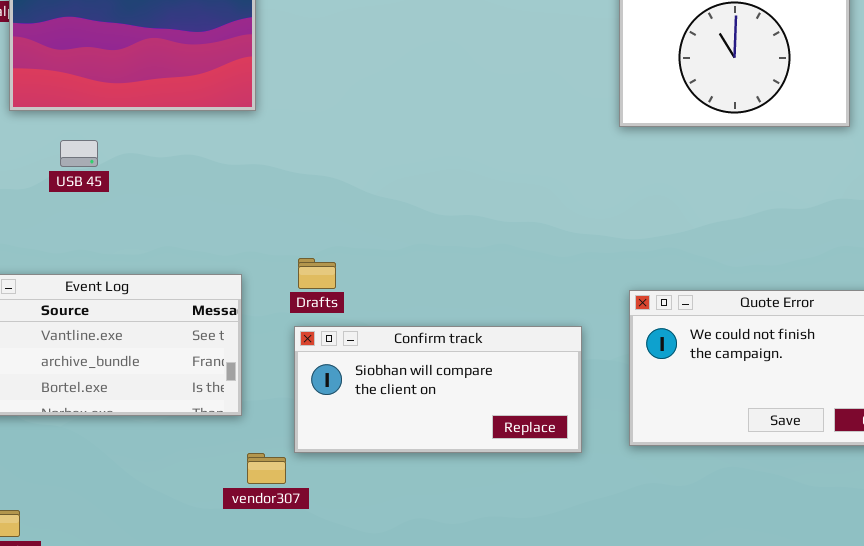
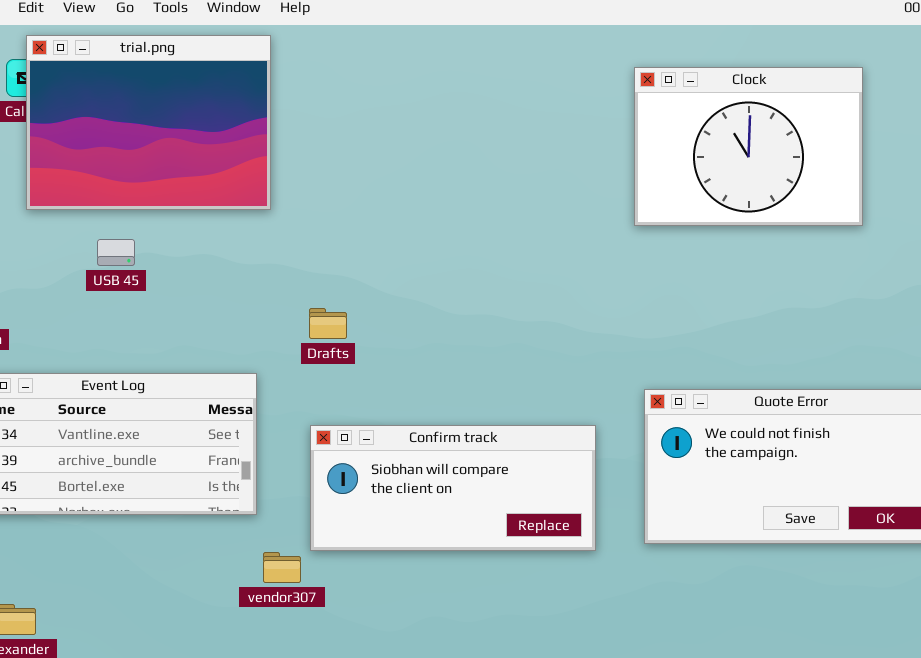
USB 45: [60,140,98,167] -> [97,239,135,266], moved
Drafts: [298,258,336,289] -> [309,308,347,339], moved

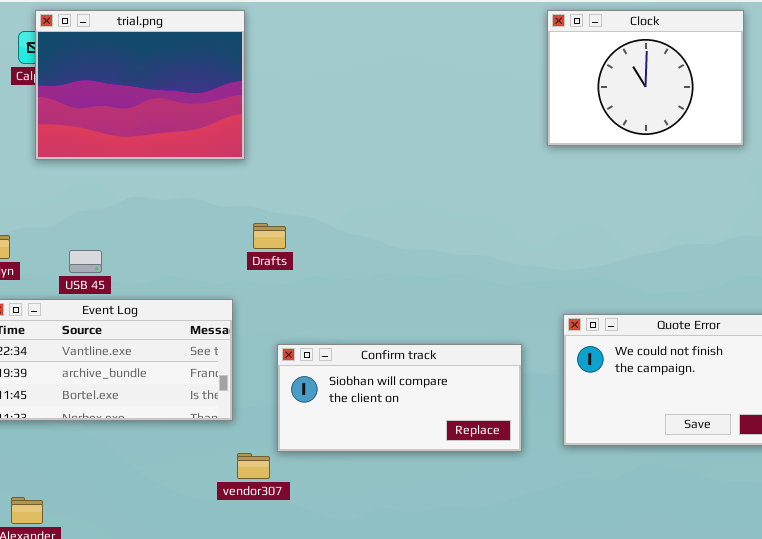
Clock: [634,67,863,226] -> [547,10,744,146], moved
USB 45: [97,239,135,266] -> [69,250,102,273], moved
Drafts: [309,308,347,339] -> [253,223,286,249], moved

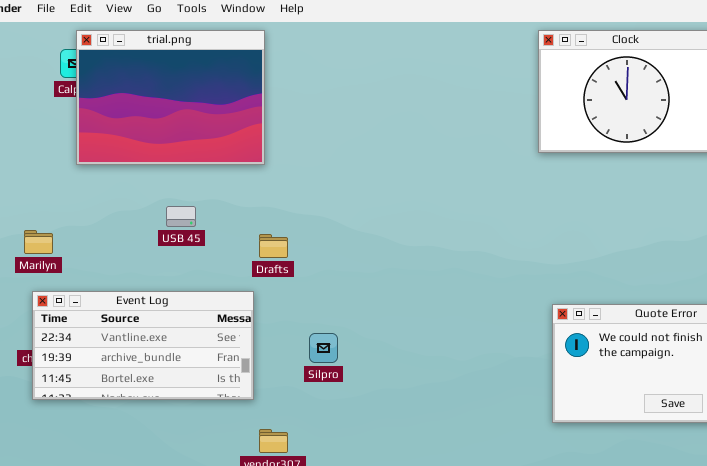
Drafts: [253,223,286,249] -> [259,234,288,258], moved
USB 45: [69,250,102,273] -> [166,206,196,227], moved
Confirm track: [277,344,522,452] -> none, closed

